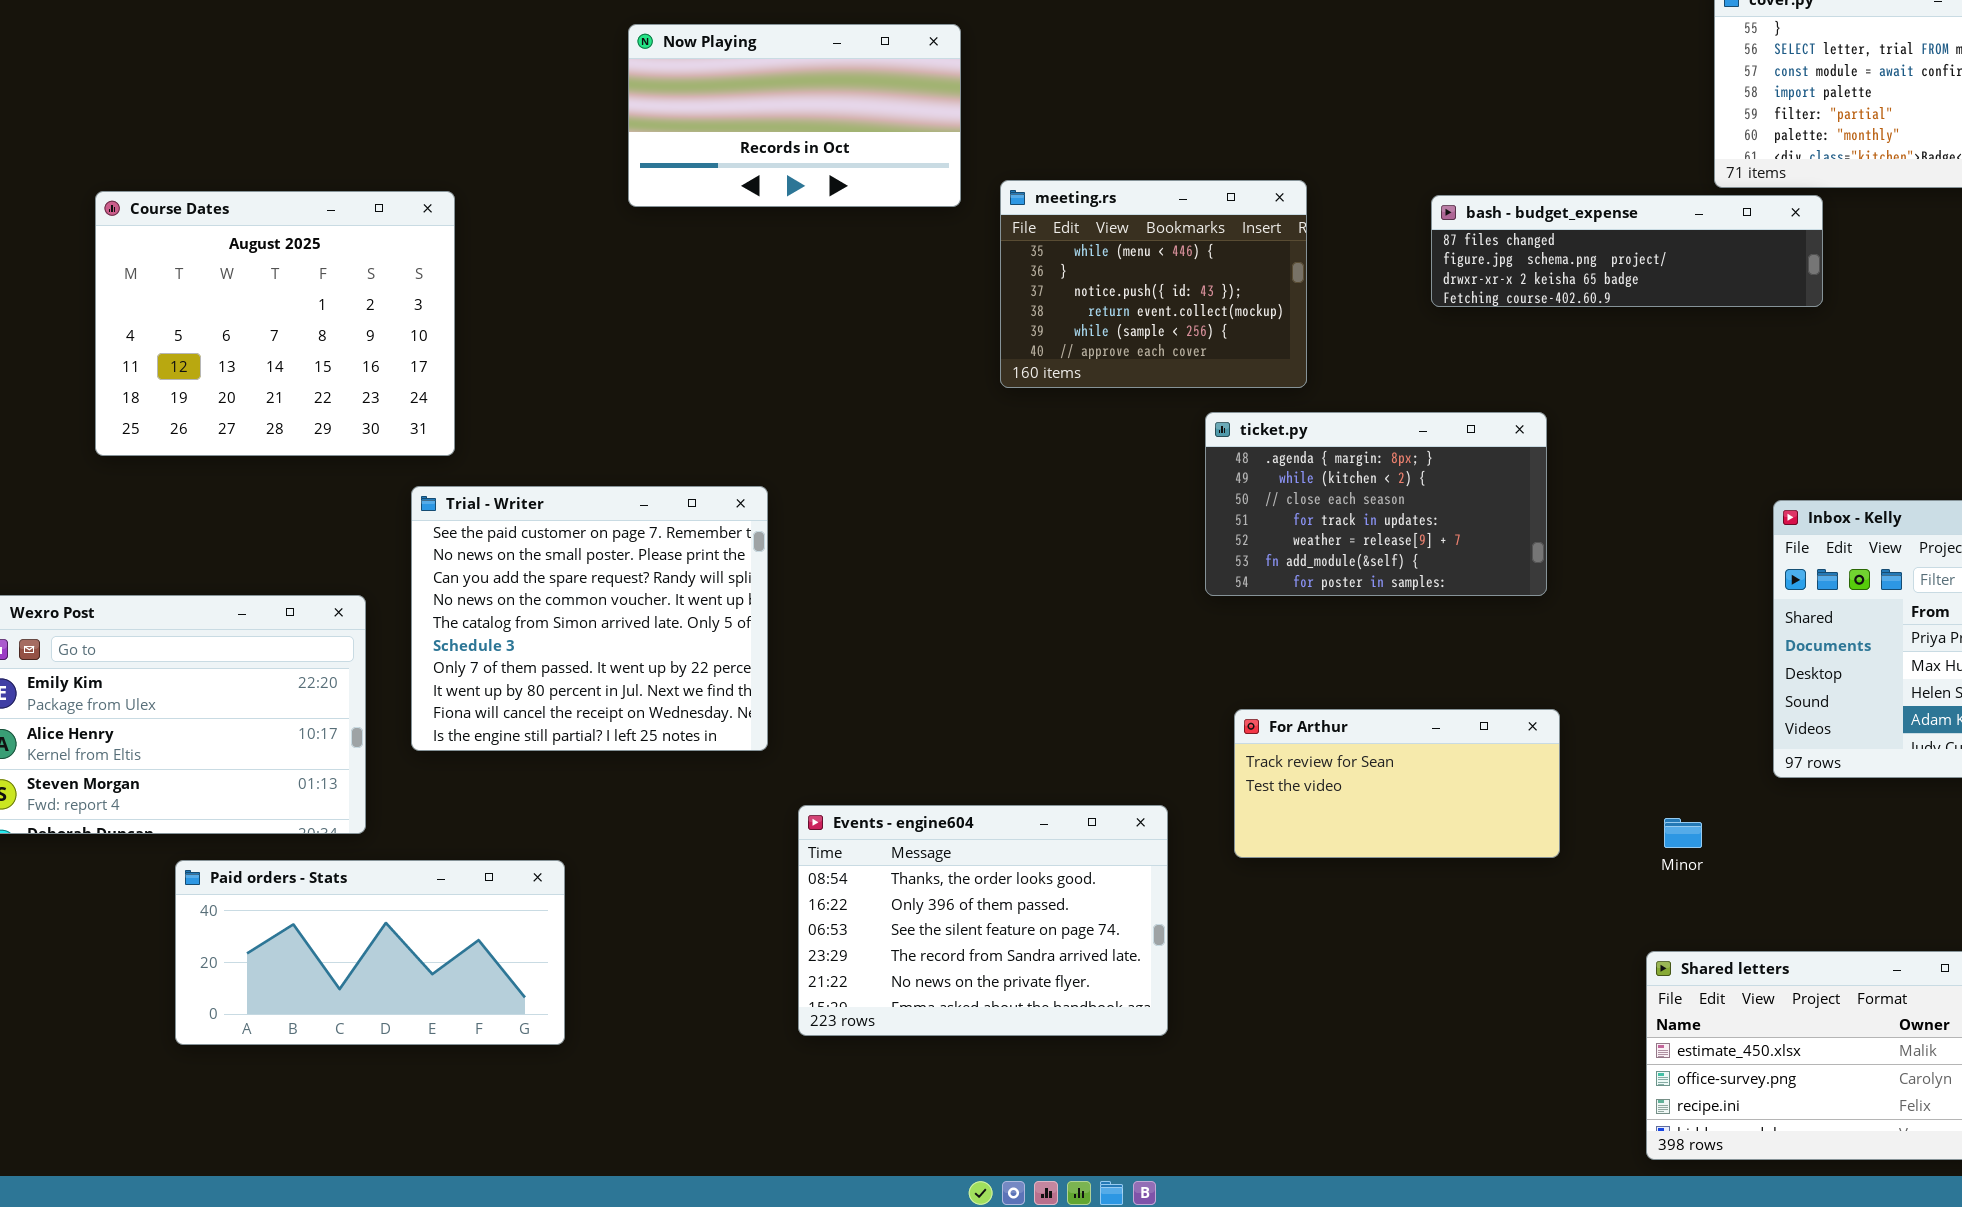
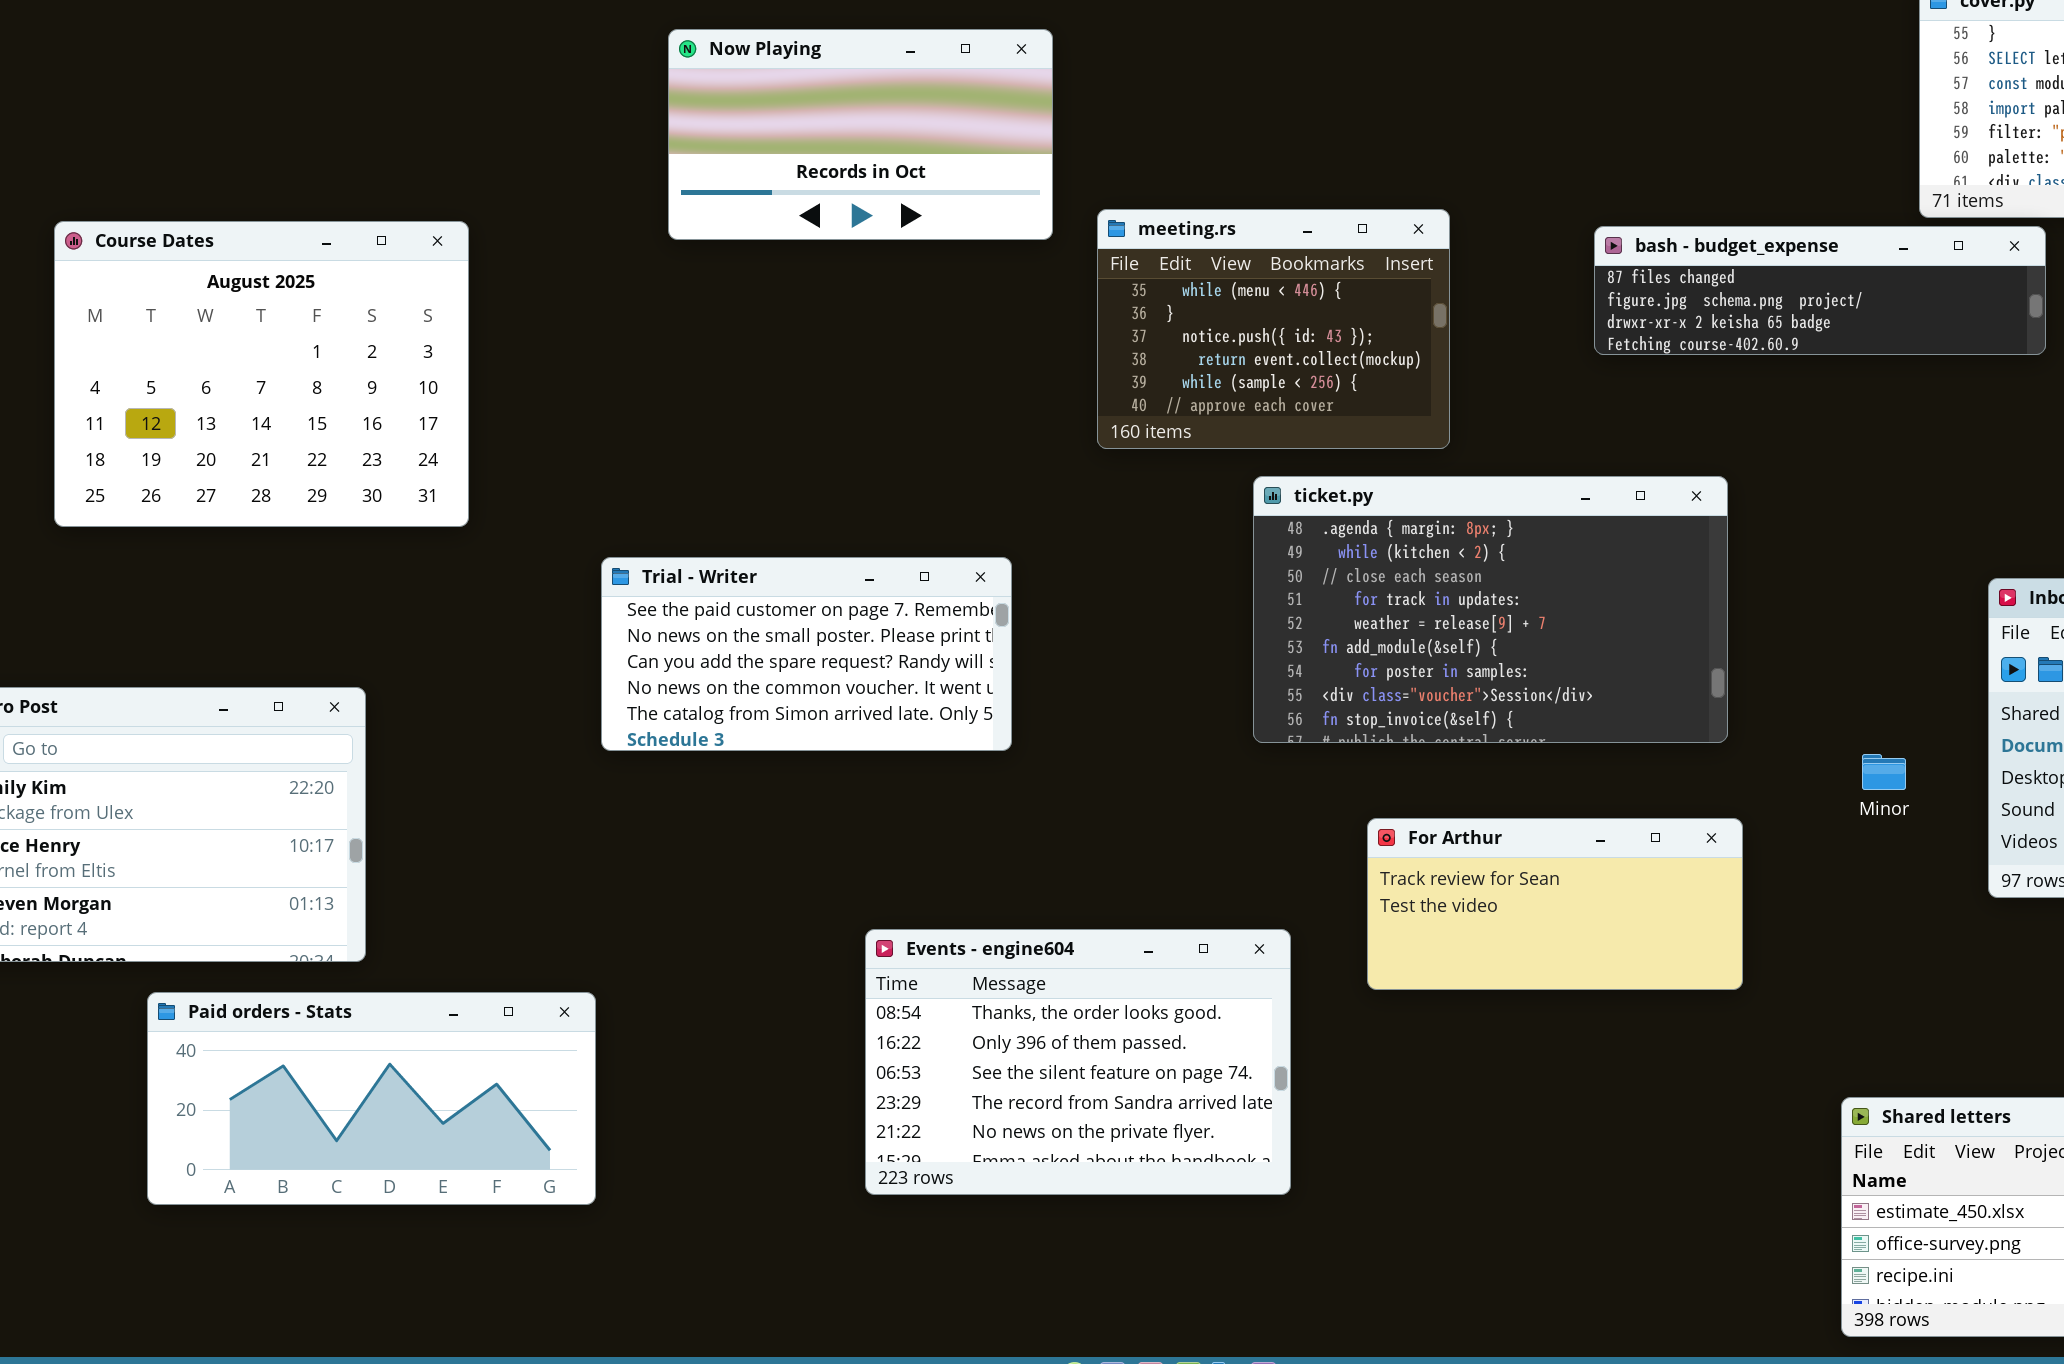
ticket.py: [1205,412,1547,596] -> [1253,476,1728,743], resized
Trial - Writer: [411,486,768,751] -> [601,557,1012,751], moved, resized
Minor: [1664,818,1702,848] -> [1862,754,1906,790], moved

